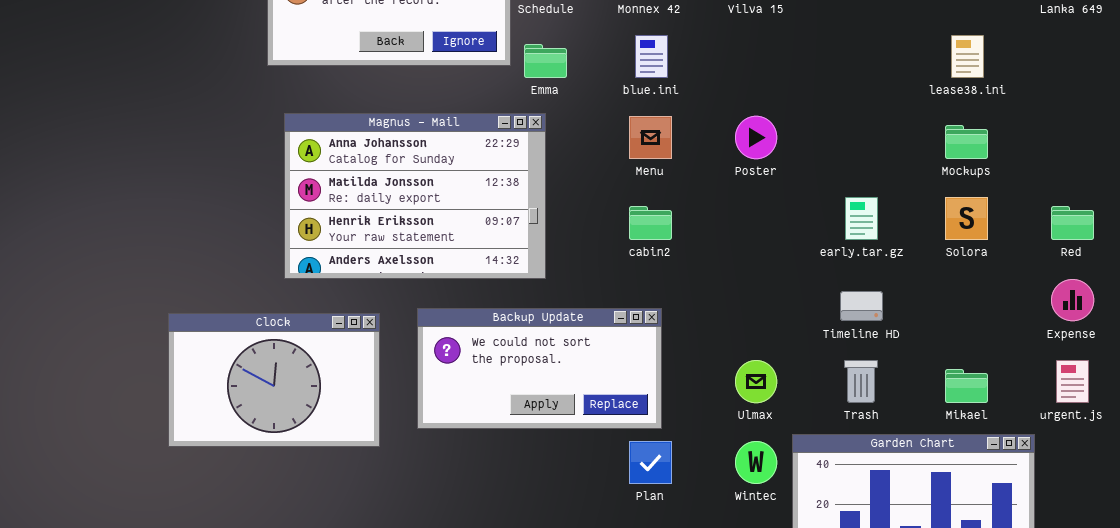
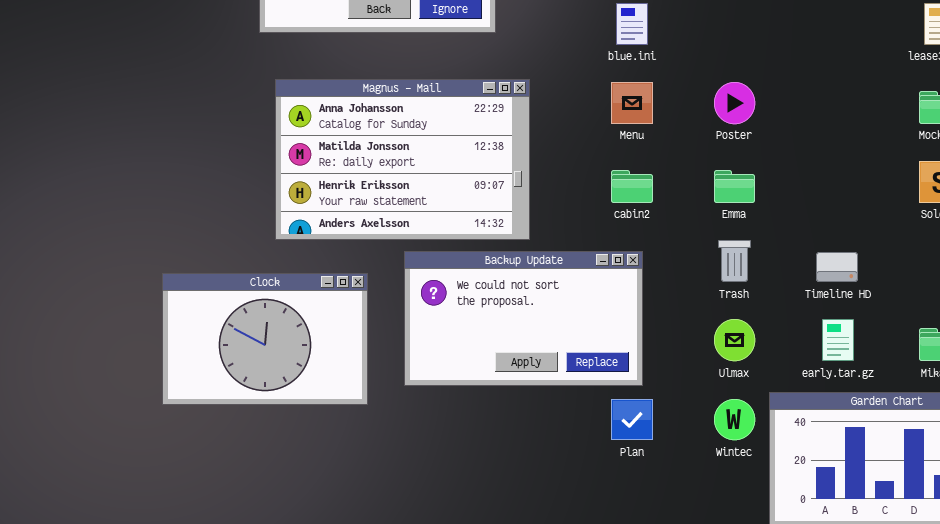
Emma: [524,44,567,78] -> [714,170,755,203], moved
early.tar.gz: [845,197,878,240] -> [822,319,854,361], moved
Backup Update: [417,308,662,429] -> [404,251,643,386], resized
Trash: [844,360,878,403] -> [718,240,751,282], moved

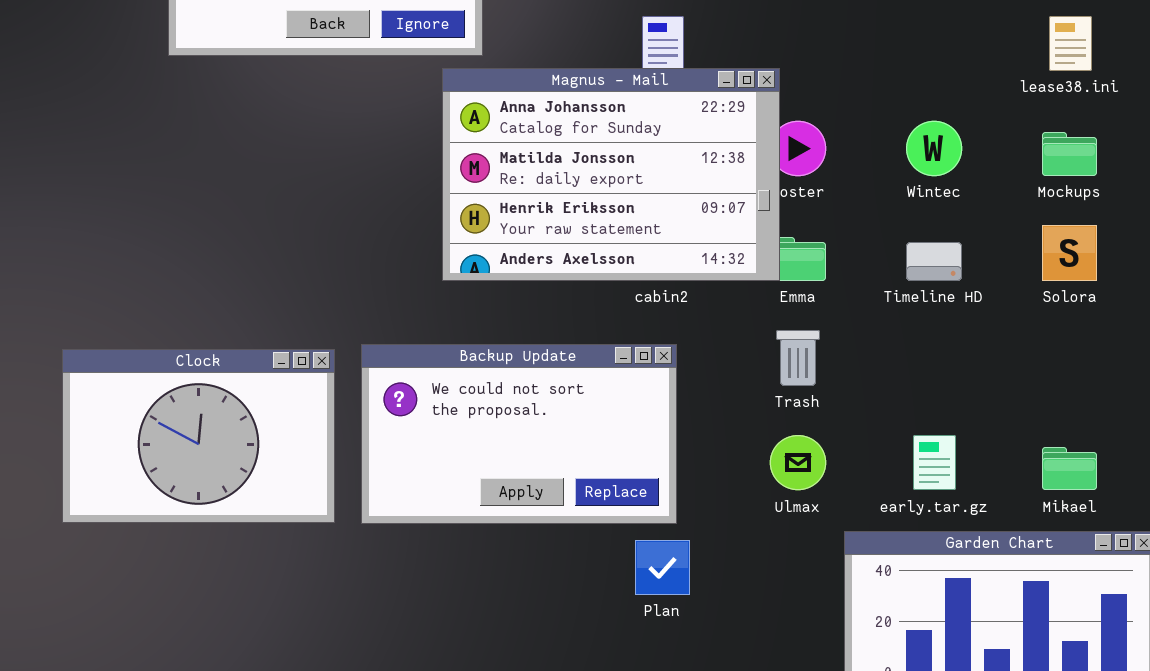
Magnus - Mail: [275,79,530,240] -> [442,68,780,281], moved
Timeline HD: [816,252,858,282] -> [906,242,962,281], moved
Clock: [162,273,368,405] -> [62,349,335,523], moved
Wintec: [714,399,755,440] -> [906,121,962,176], moved

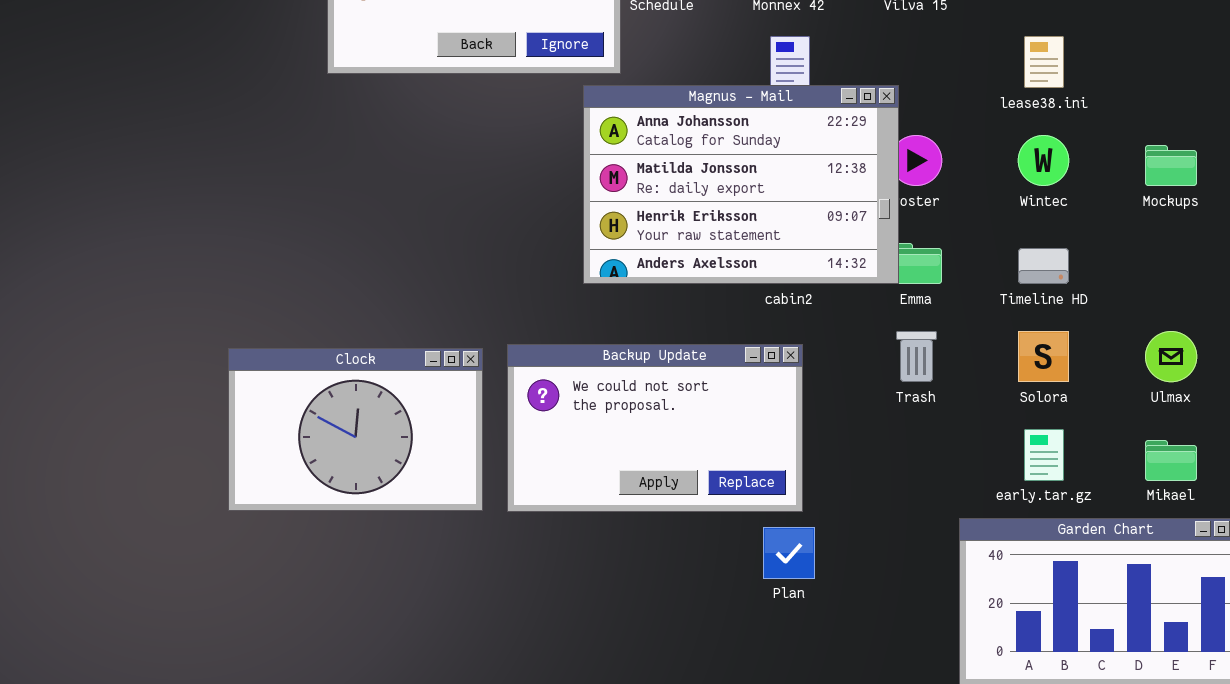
lease38.ini: [1049,16,1092,71] -> [1024,36,1064,88], moved
Solora: [1042,225,1097,281] -> [1018,331,1069,382], moved
Ulmax: [770,435,826,490] -> [1145,331,1197,382], moved

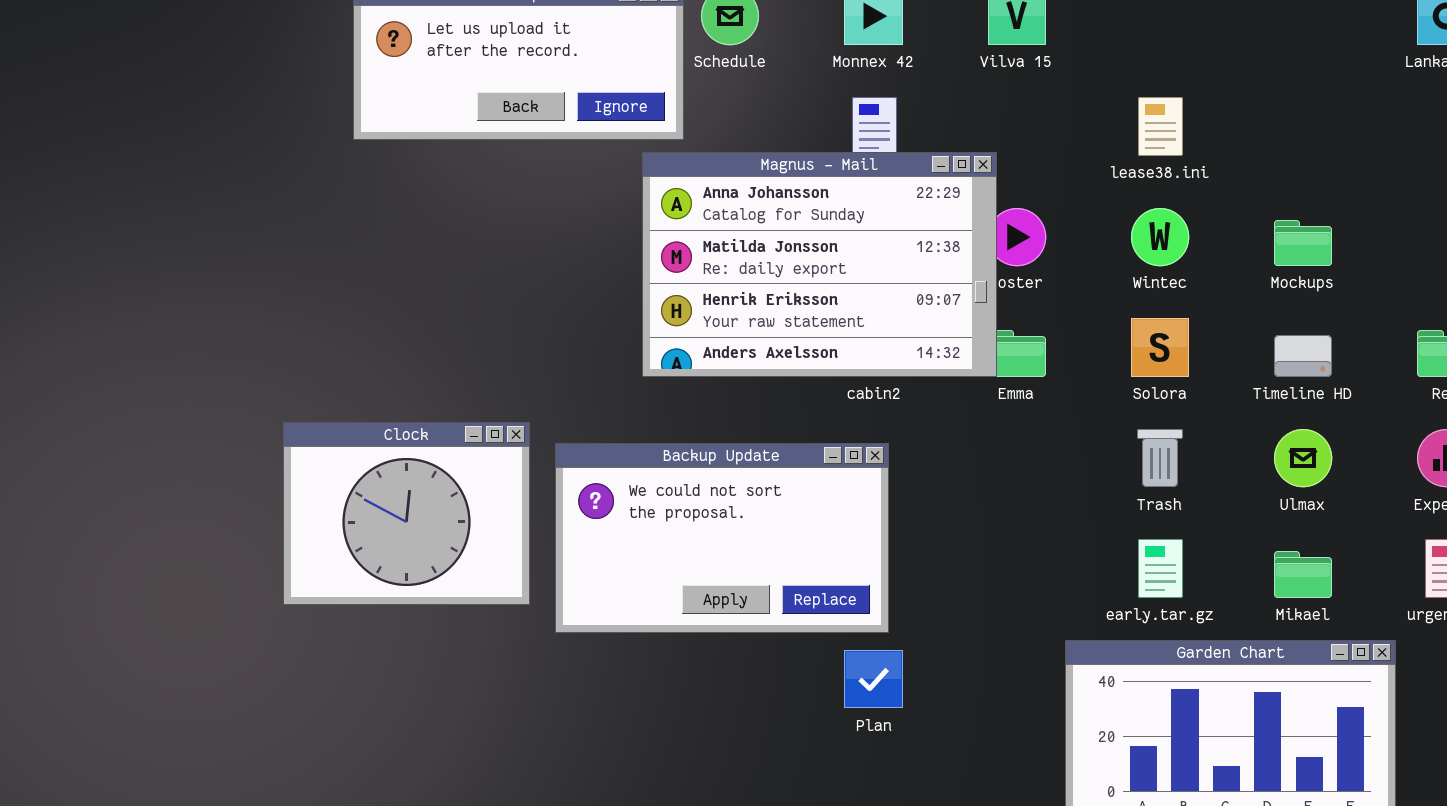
Timeline HD: [1018,248,1069,284] -> [1274,335,1332,377], moved
Trash: [896,331,937,382] -> [1137,429,1183,487], moved
Solora: [1018,331,1069,382] -> [1131,318,1189,377], moved
Clock: [228,348,483,511] -> [283,422,530,605], moved, resized

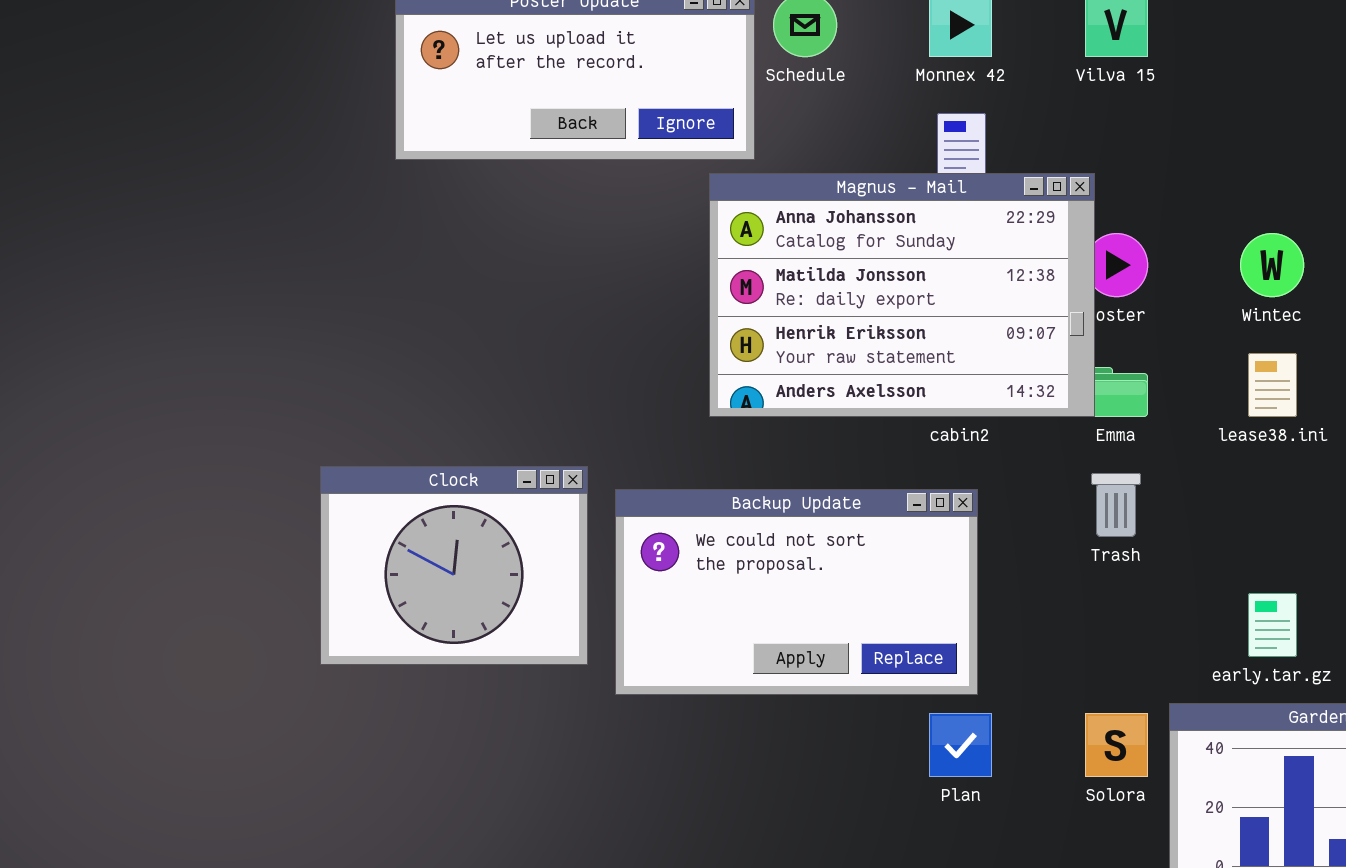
lease38.ini: [1138,97,1183,156] -> [1248,353,1297,417], moved
Solora: [1131,318,1189,377] -> [1085,713,1148,777], moved
Trash: [1137,429,1183,487] -> [1091,473,1141,537], moved

